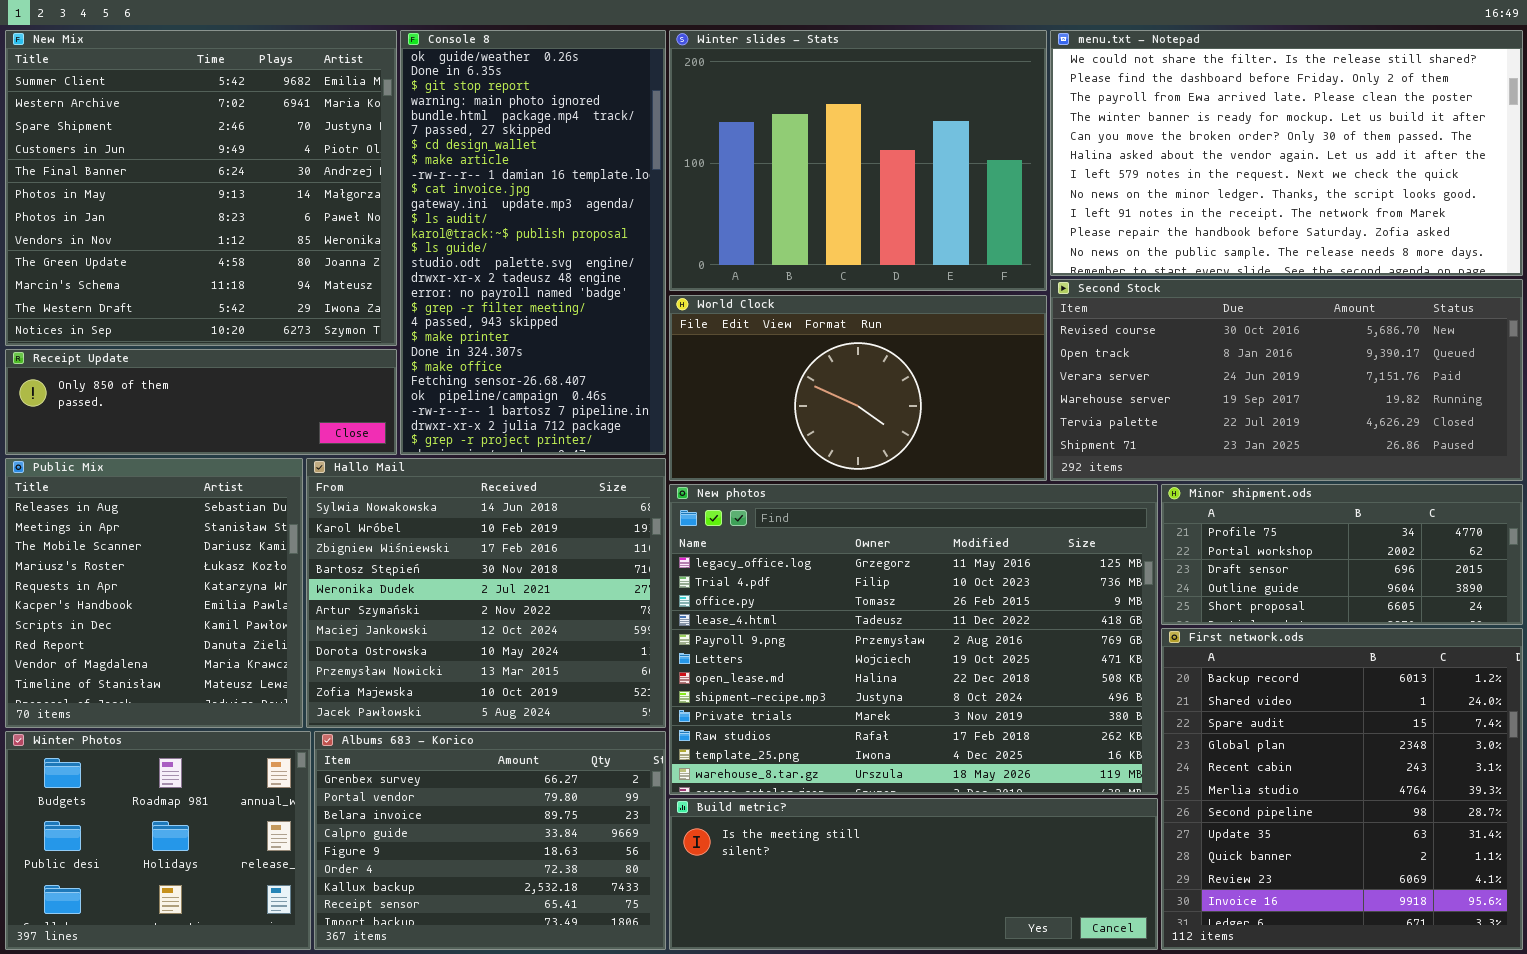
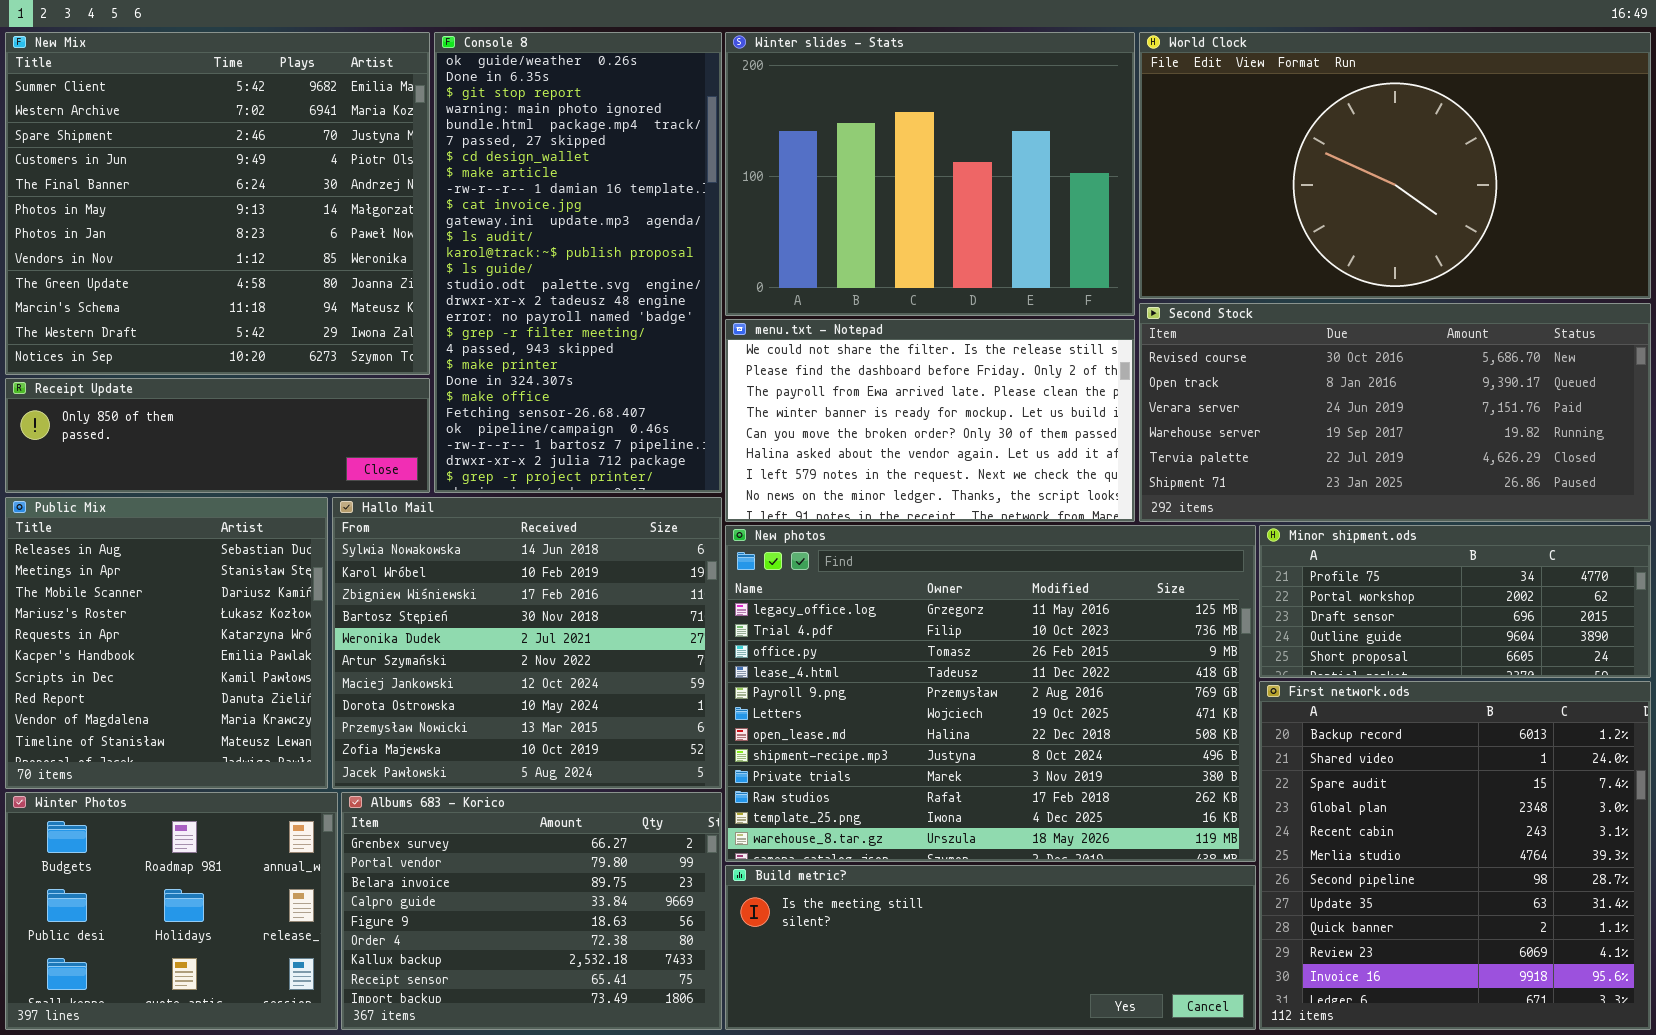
menu.txt - Notepad: [1050,30,1523,276] -> [725,319,1135,522], moved, resized
World Clock: [669,295,1047,481] -> [1139,32,1651,299], moved, resized

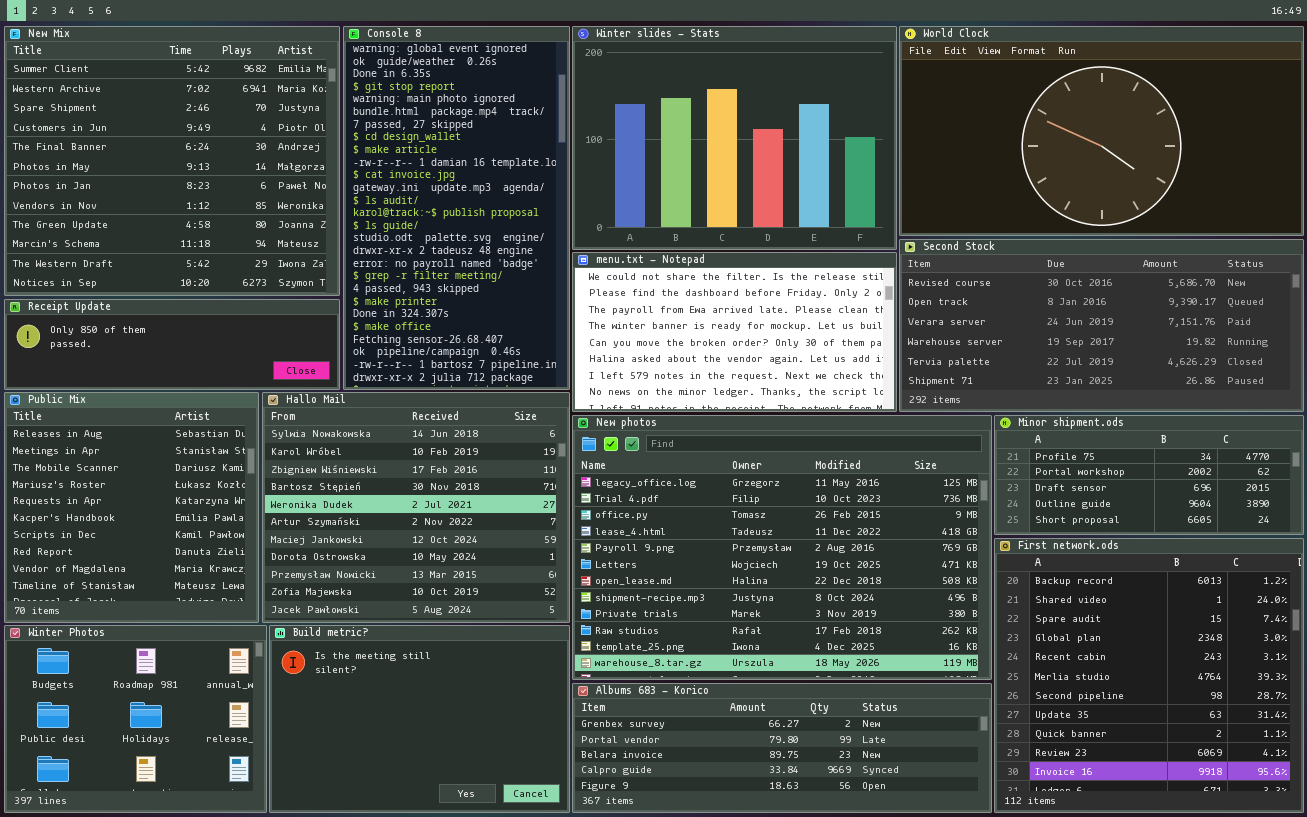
Console 8: [434,32,722,493] -> [343,26,570,390], scrolled up 1 row
Albums 683 - Korico: [341,792,722,1030] -> [572,683,992,813], moved, resized
Build metric?: [725,865,1256,1030] -> [269,625,570,813], moved, resized

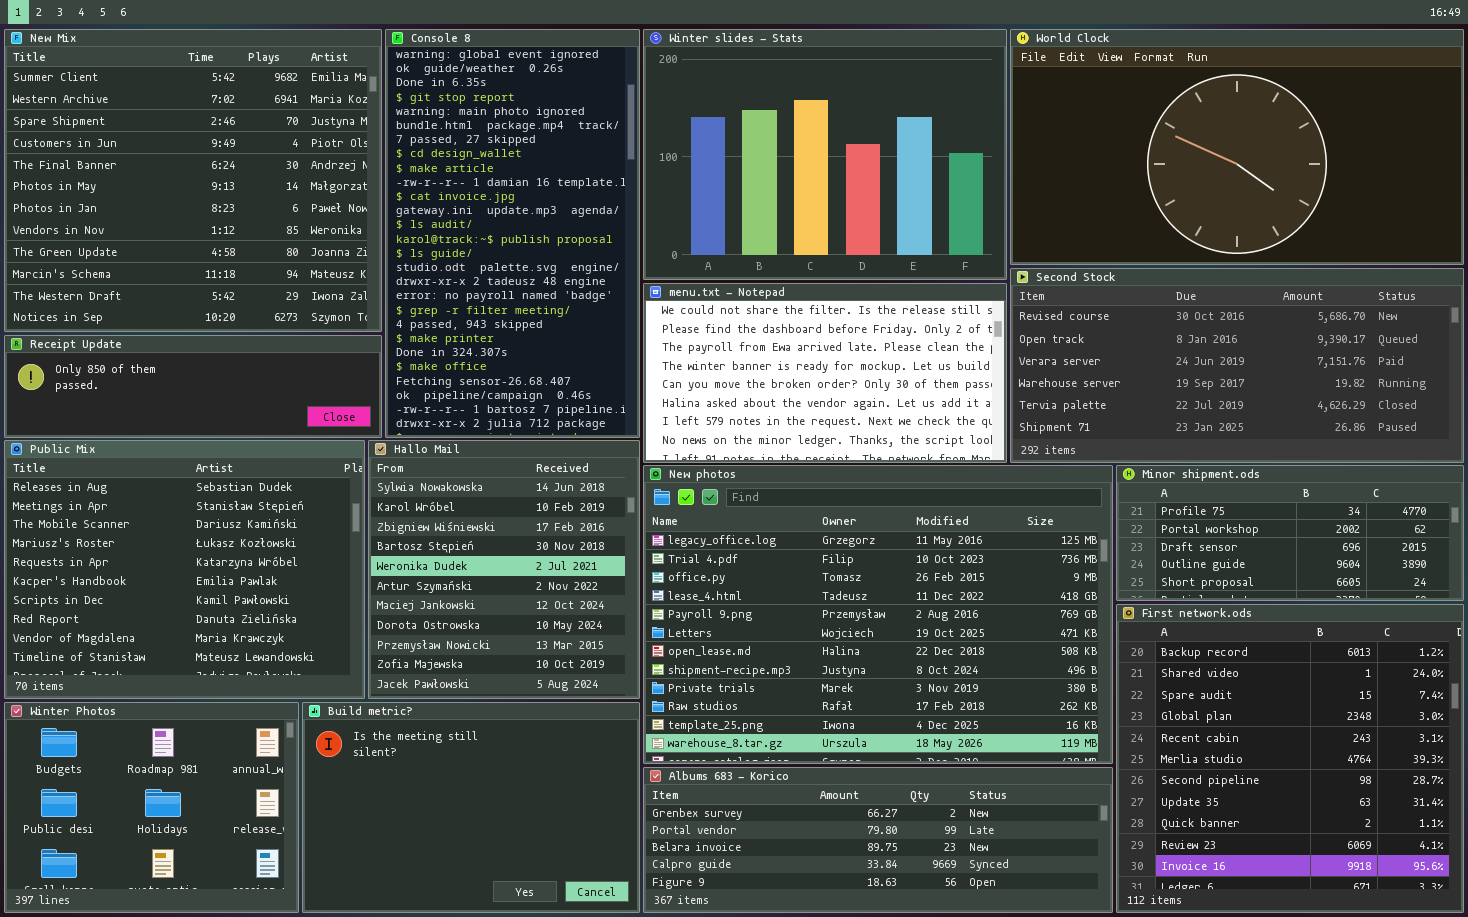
Public Mix: [4,392,259,623] -> [4,440,365,699], resized
Hallo Mail: [262,392,570,623] -> [368,440,640,699], resized

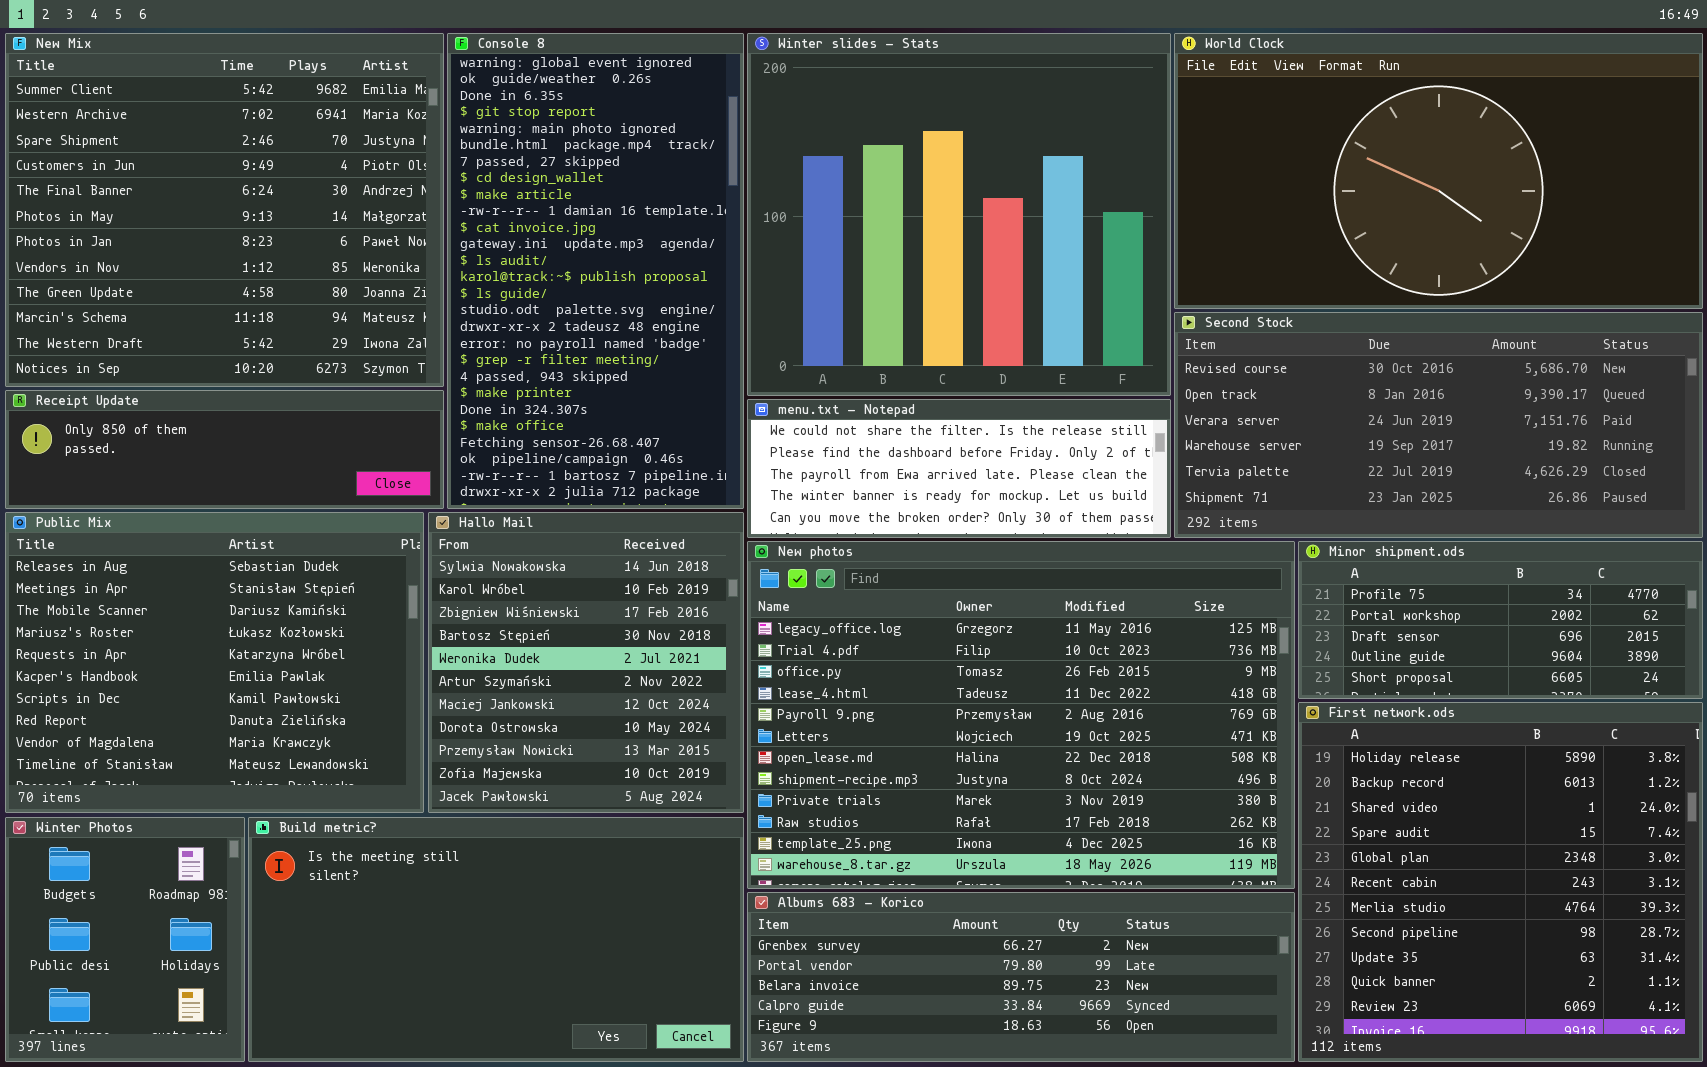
Winter slides - Stats: [643,29,1007,280] -> [747,33,1171,396], resized
menu.txt - Notepad: [643,283,1007,463] -> [747,399,1171,538], resized
First network.ods: [1116,604,1464,913] -> [1298,702,1703,1062], scrolled up 1 row
Winter Photos: [4,702,299,913] -> [5,817,245,1062], resized
Build metric?: [302,702,640,913] -> [248,817,744,1062], resized

